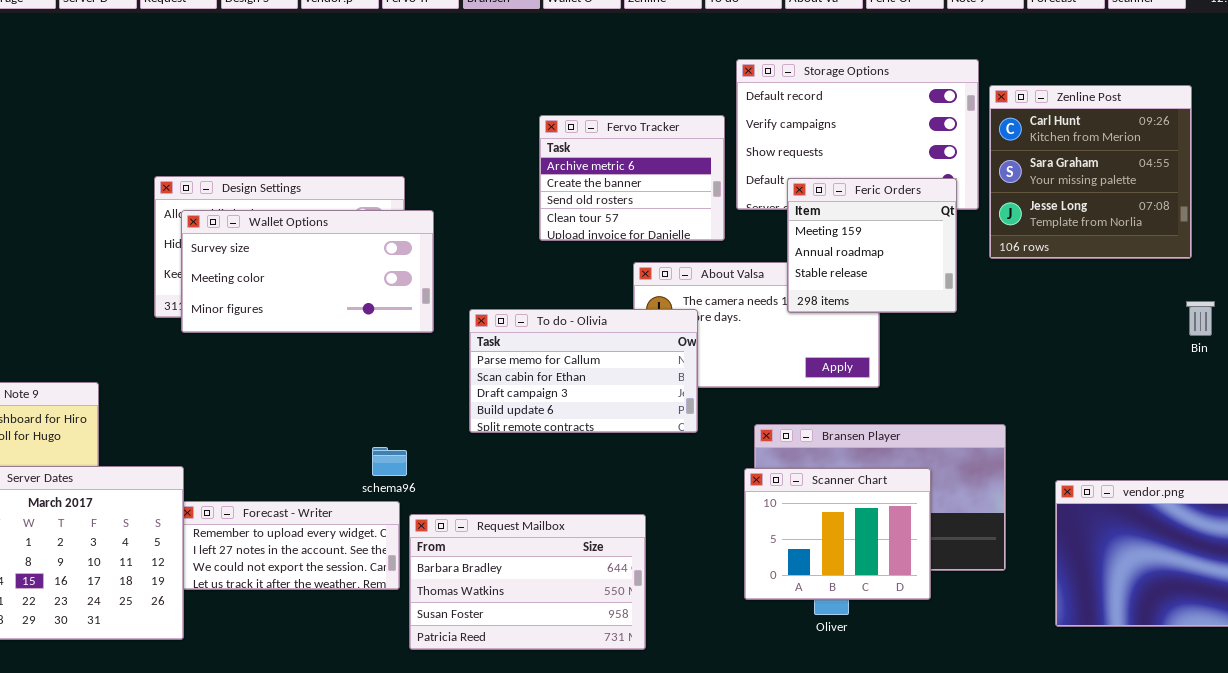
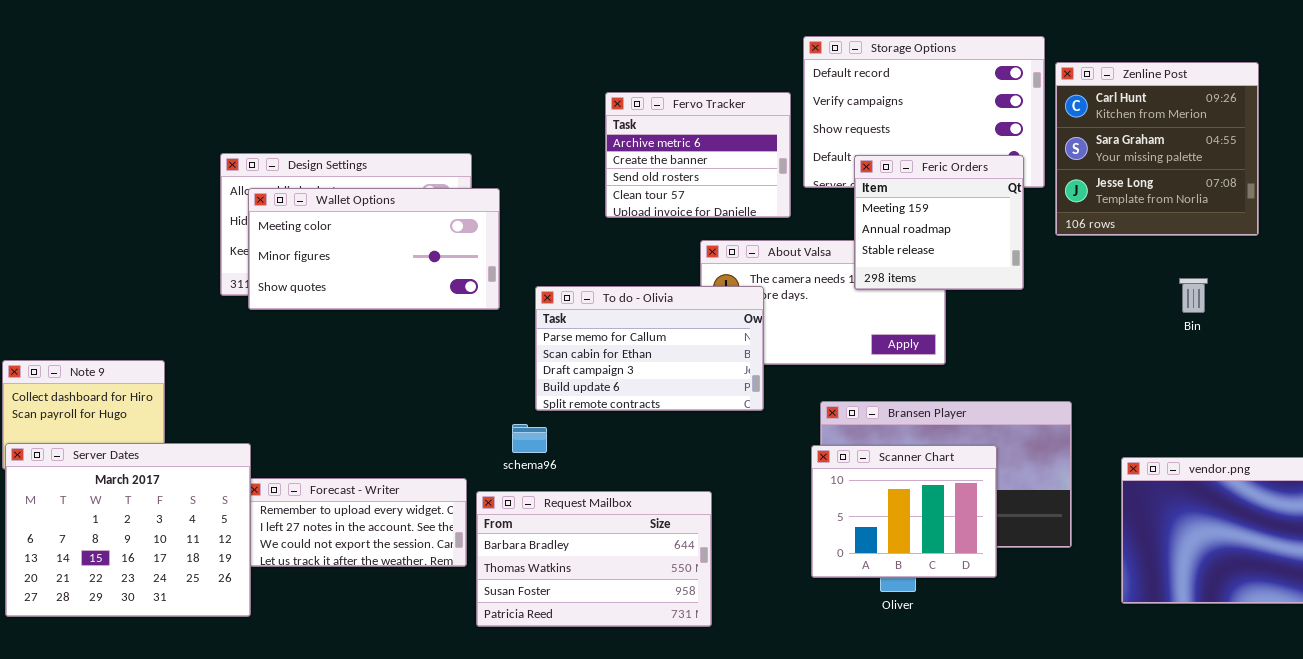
Wallet Options: [181,210,434,333] -> [248,188,500,310], scrolled down 1 row
Bin: [1186,301,1215,336] -> [1179,278,1208,313], moved
schema96: [372,447,407,476] -> [512,424,547,453], moved

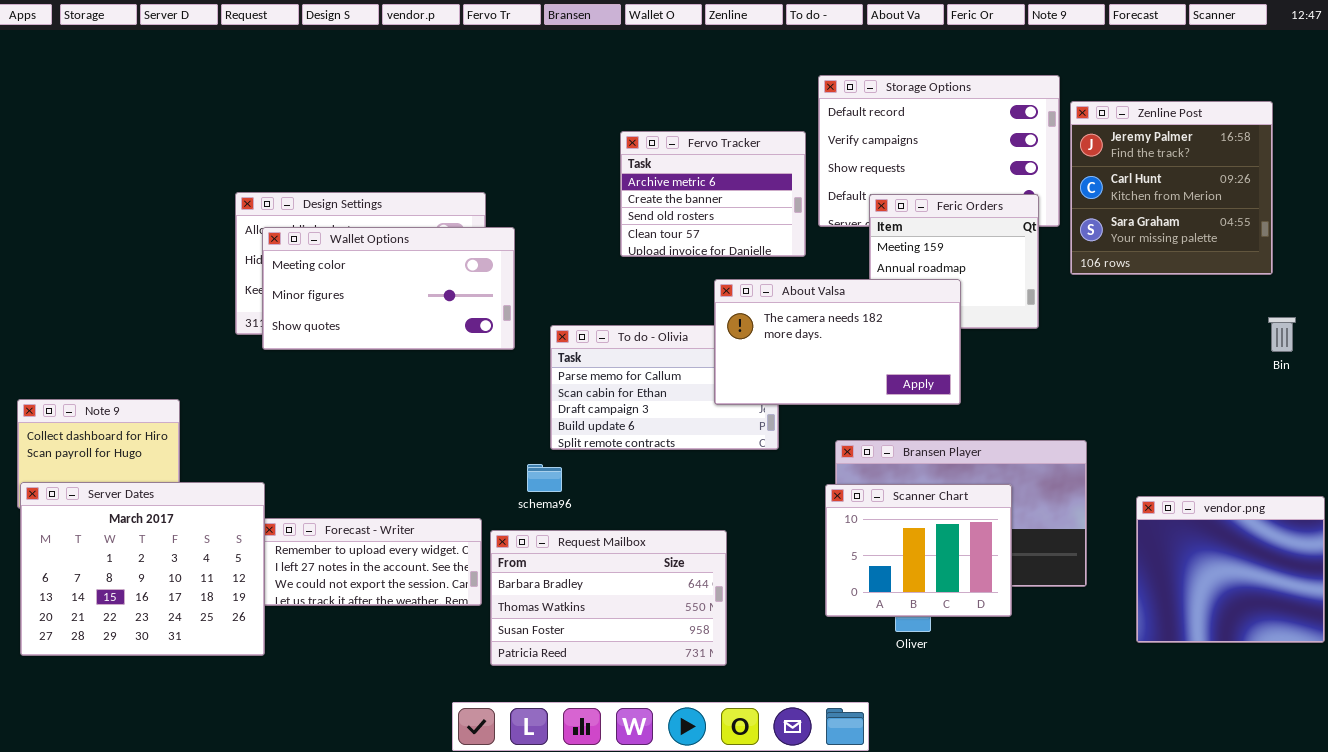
Zenline Post: [1055,62,1259,236] -> [1070,101,1273,275], scrolled up 1 row
About Valsa: [700,240,946,365] -> [714,279,961,405], raised
Bin: [1179,278,1208,313] -> [1268,317,1296,352], moved

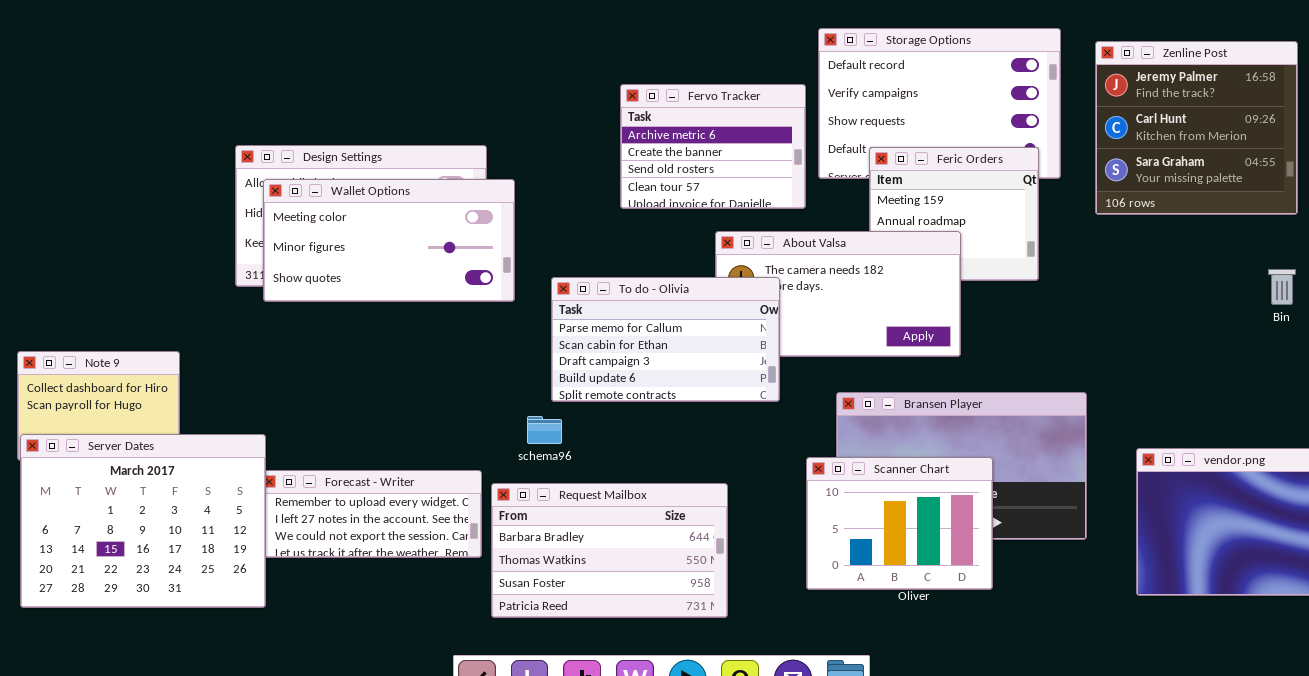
Zenline Post: [1070,101,1273,275] -> [1095,41,1298,215], moved
To do - Olivia: [550,325,779,450] -> [551,277,780,402], raised
Scanner Chart: [825,484,1012,617] -> [806,457,993,590], moved

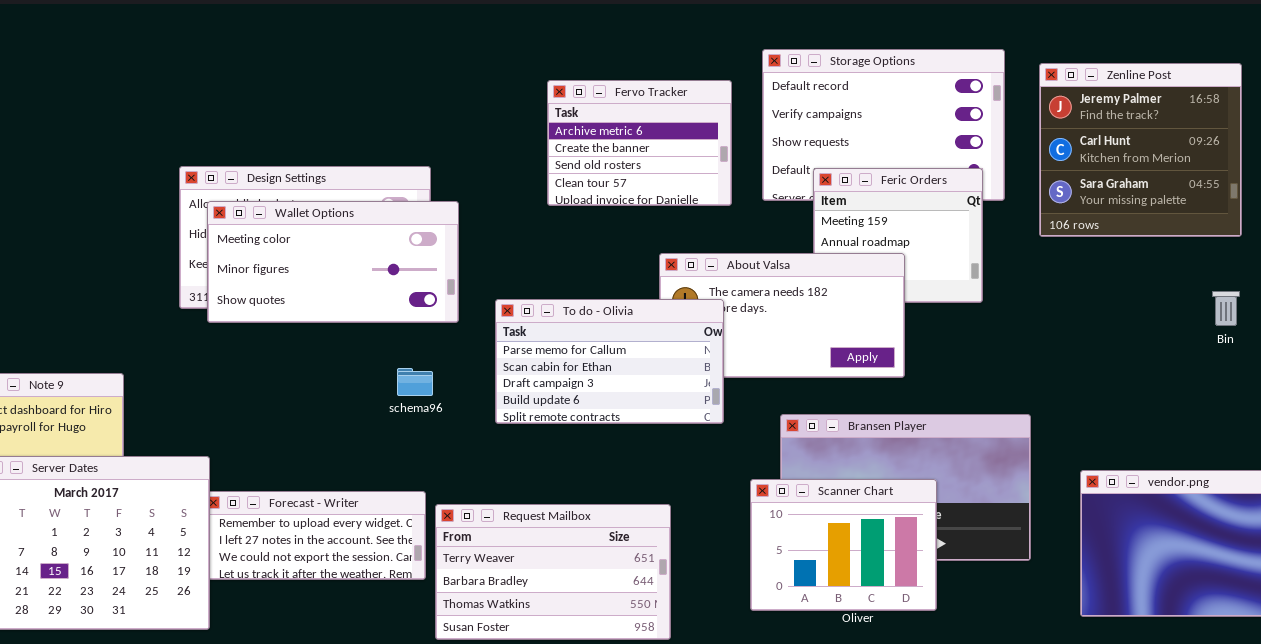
Fervo Tracker: [620,84,806,209] -> [547,80,732,206], moved
schema96: [527,416,562,444] -> [397,368,433,396], moved
Request Mailbox: [491,483,728,618] -> [435,504,671,640], scrolled up 1 row

